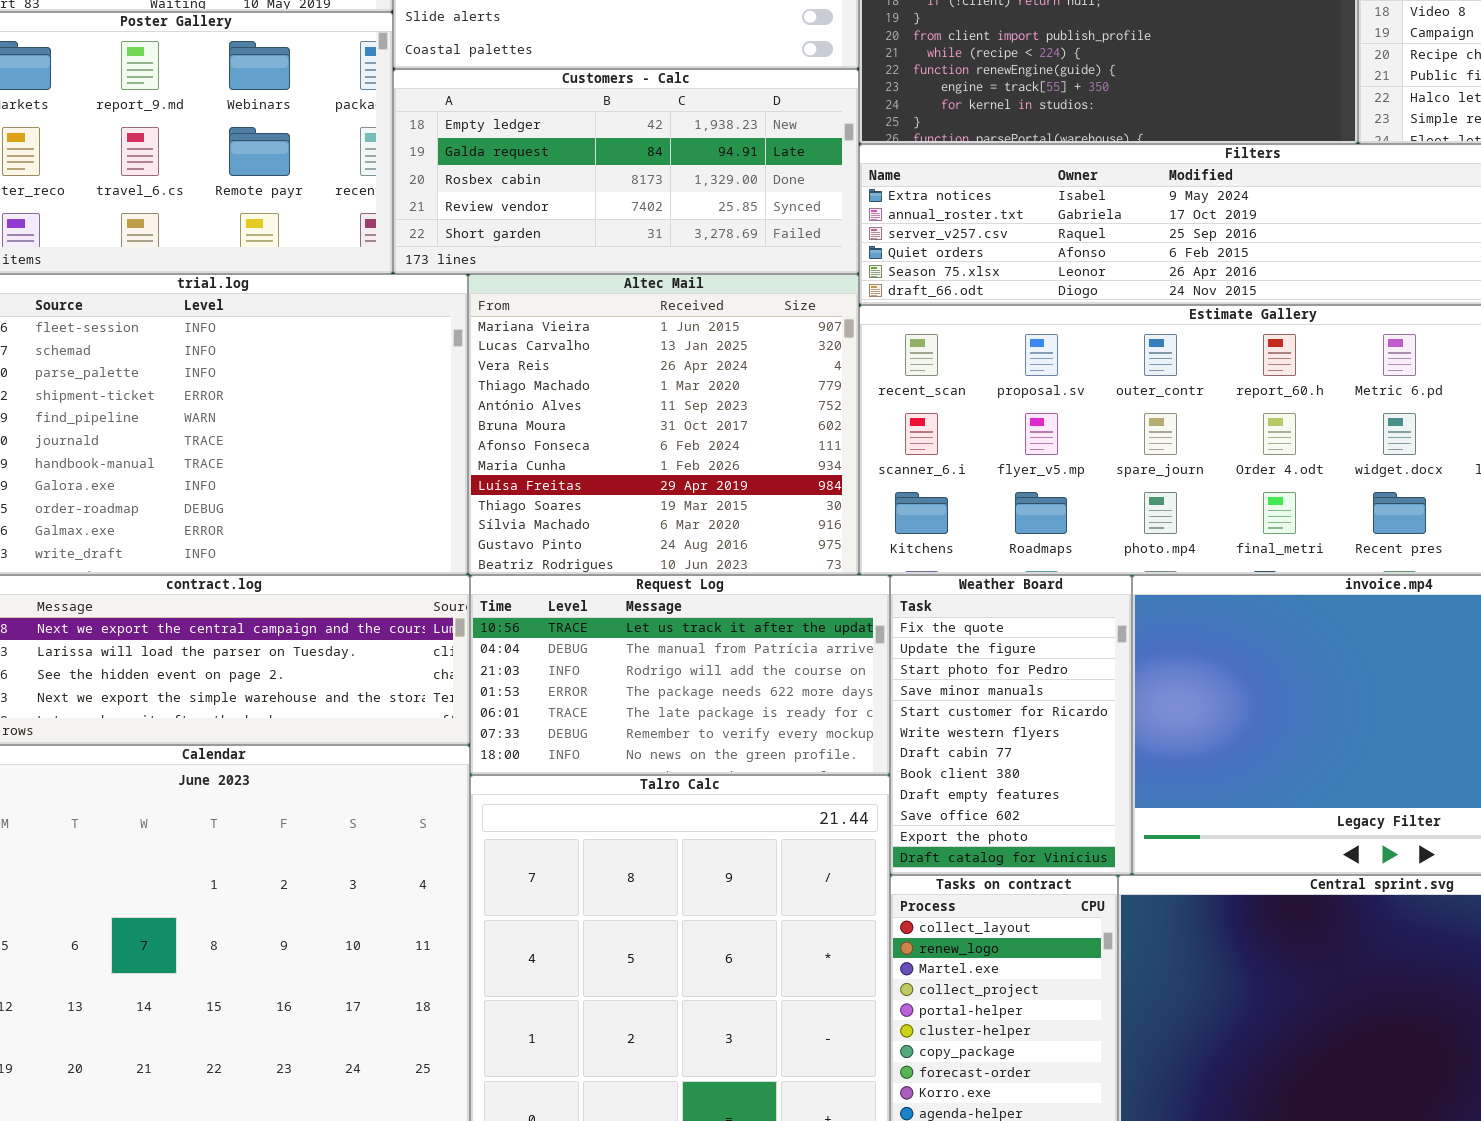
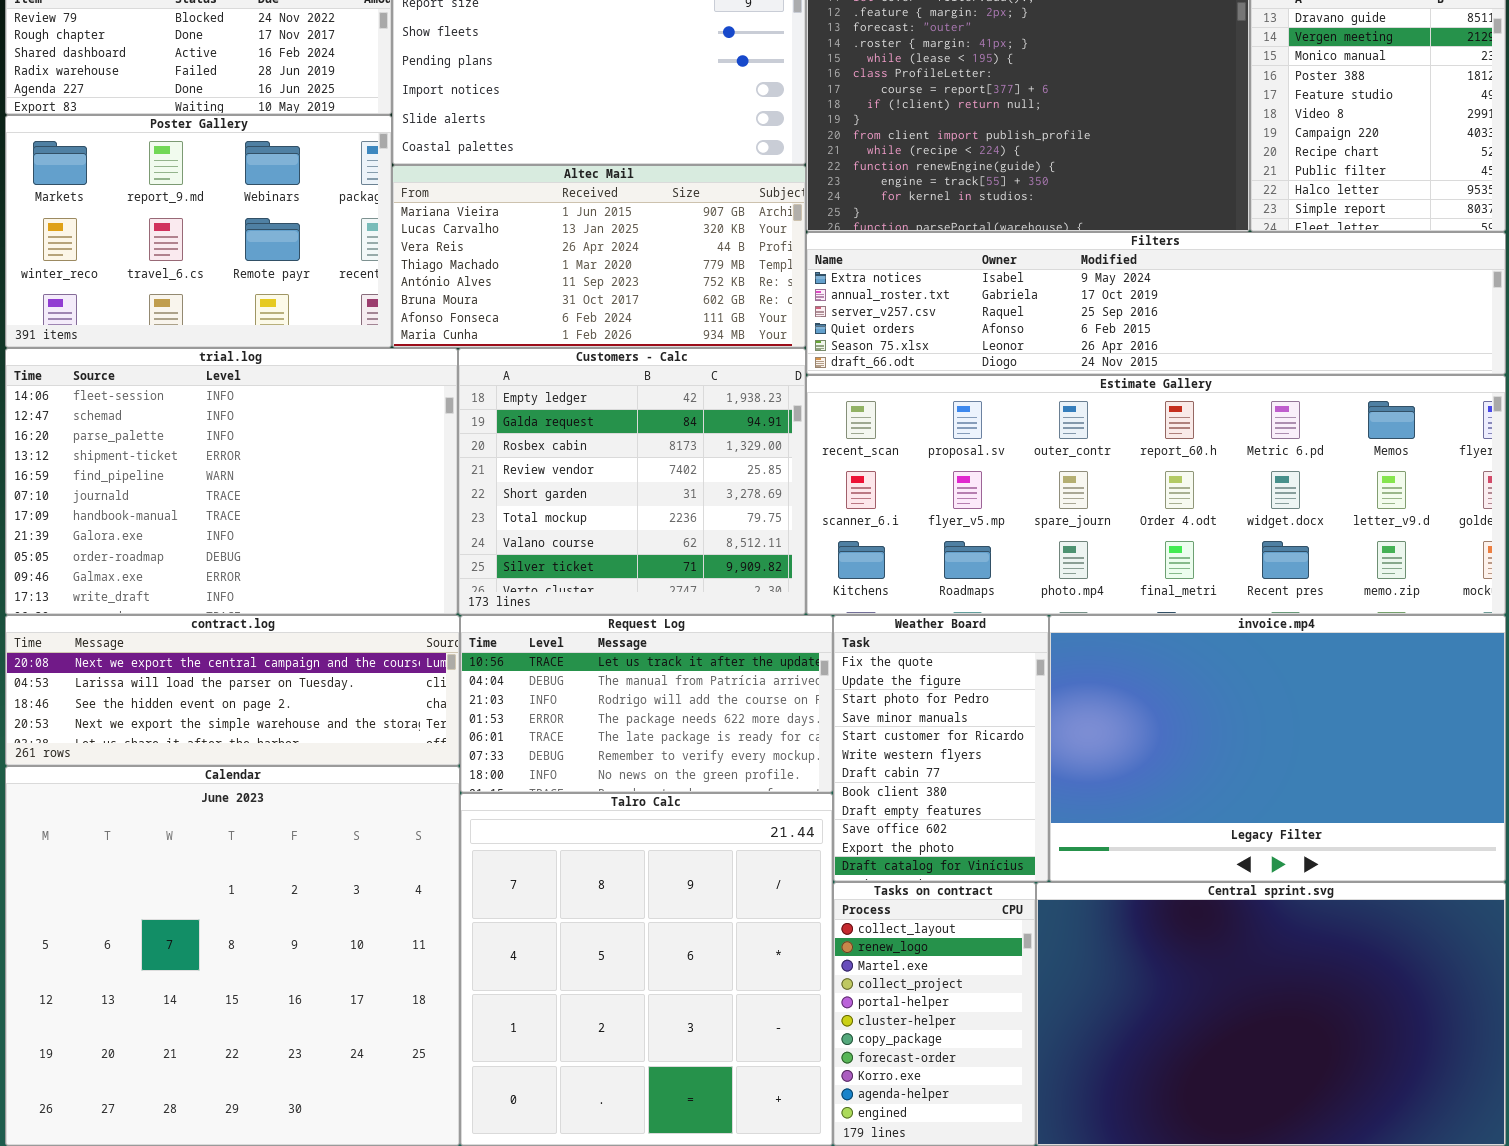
Customers - Calc: [393,69,859,274] -> [458,348,806,615], moved, resized
Altec Mail: [468,274,859,575] -> [392,165,806,348], moved, resized

